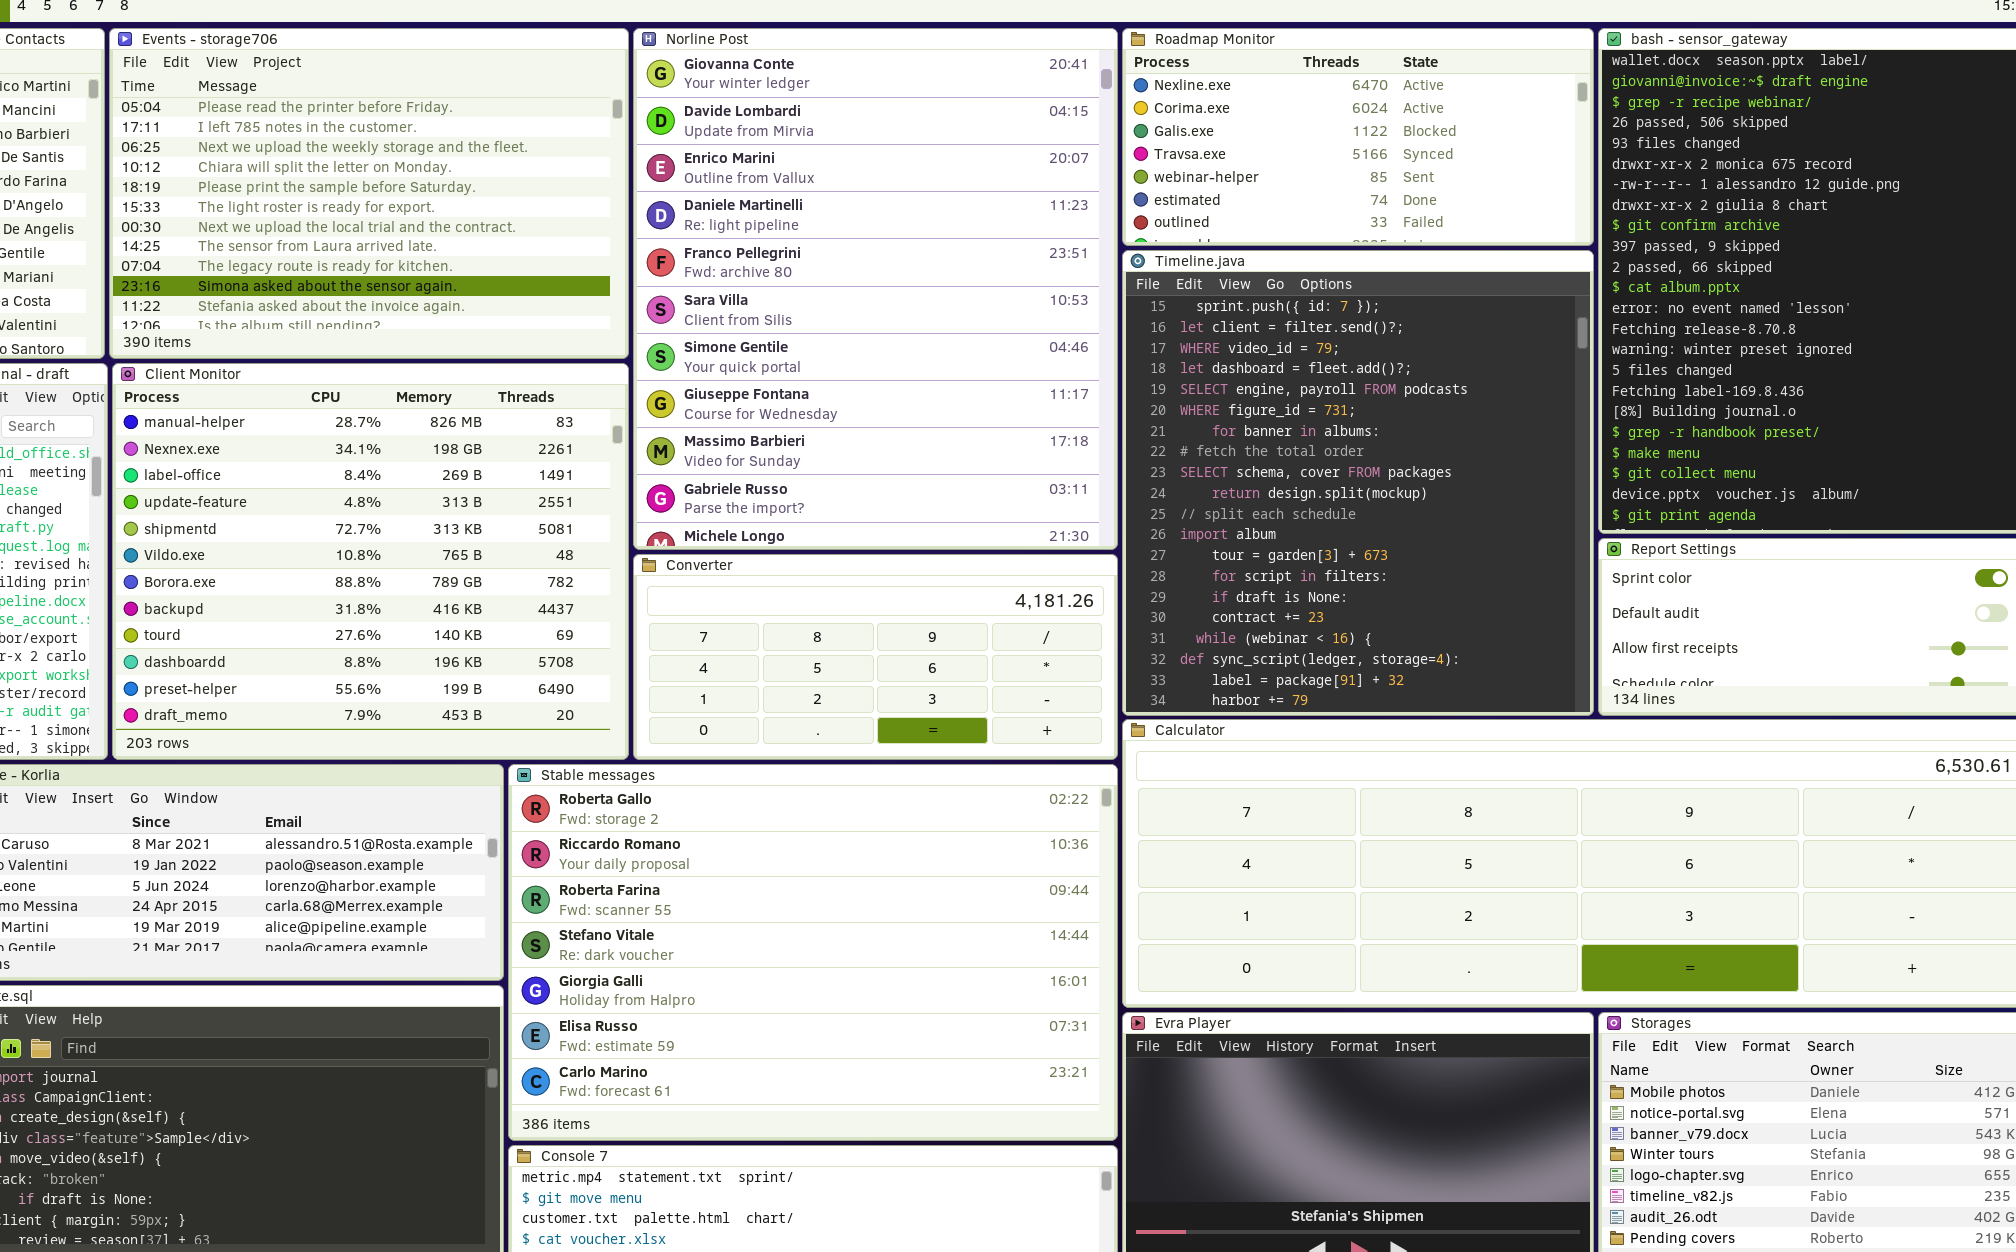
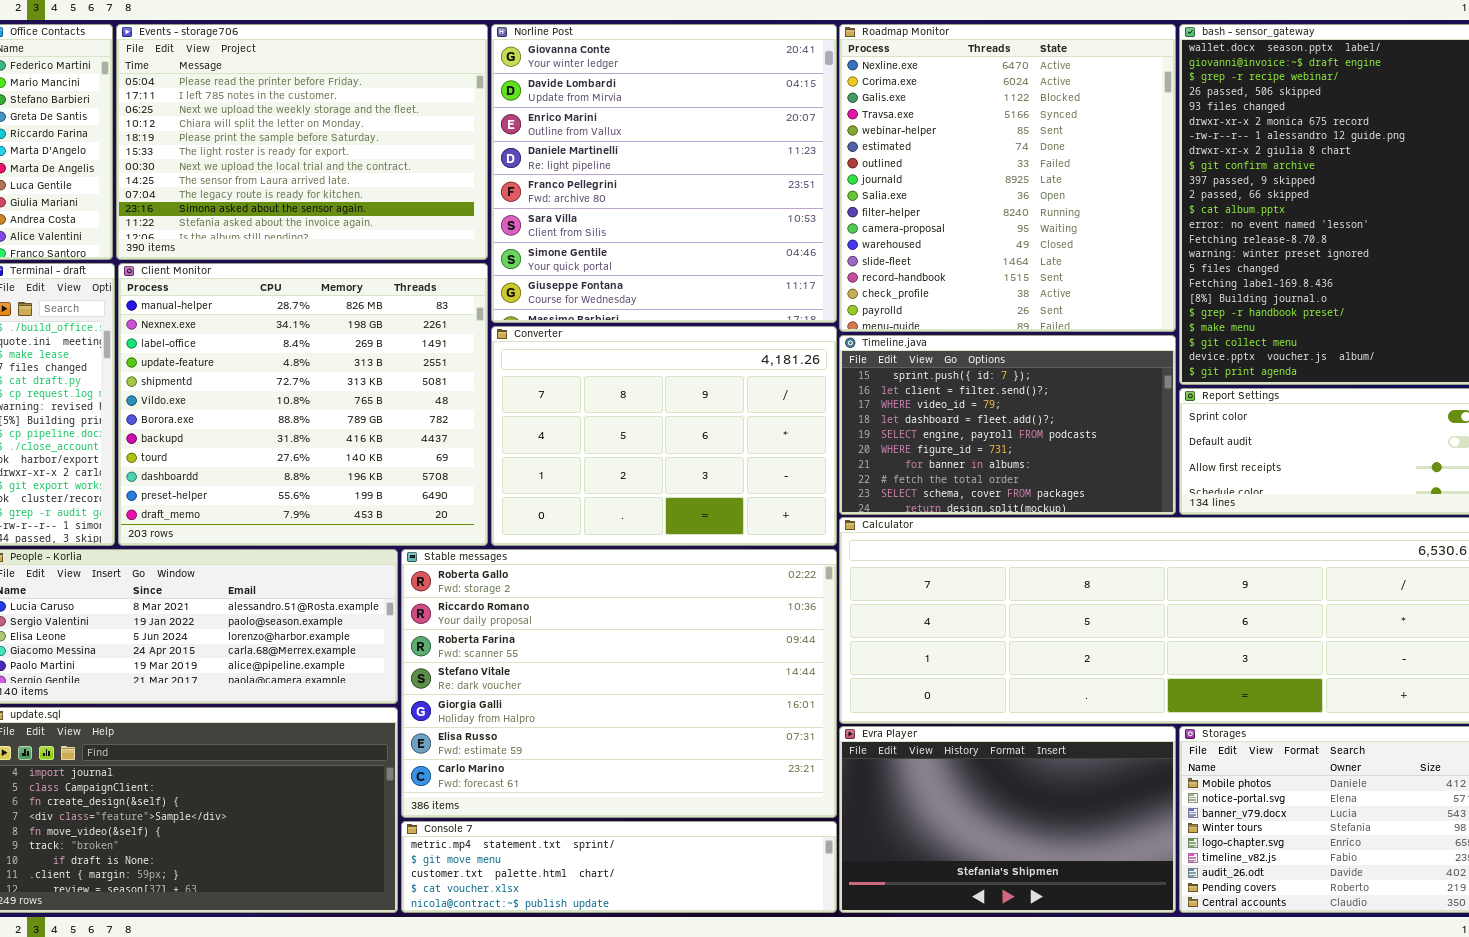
Norline Post: [633,28,1118,550] -> [491,24,837,323], resized
Roadmap Monitor: [1122,28,1594,246] -> [839,24,1176,332], resized
Timeline.java: [1122,250,1594,716] -> [839,335,1176,515], resized
Converter: [633,554,1118,760] -> [491,326,837,546], resized

